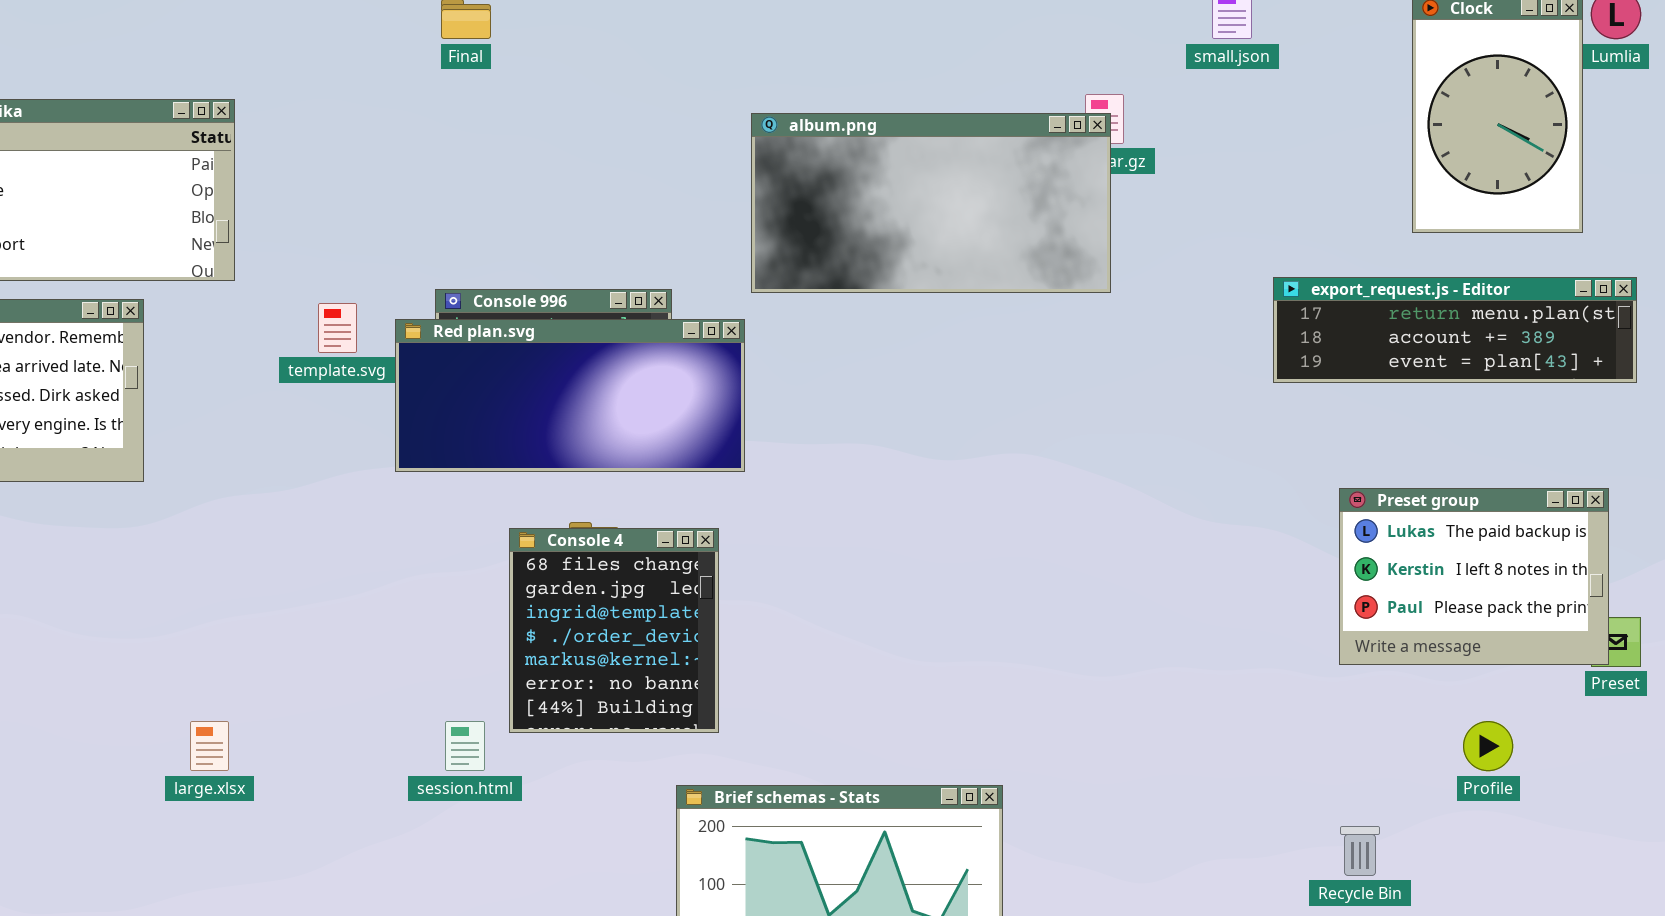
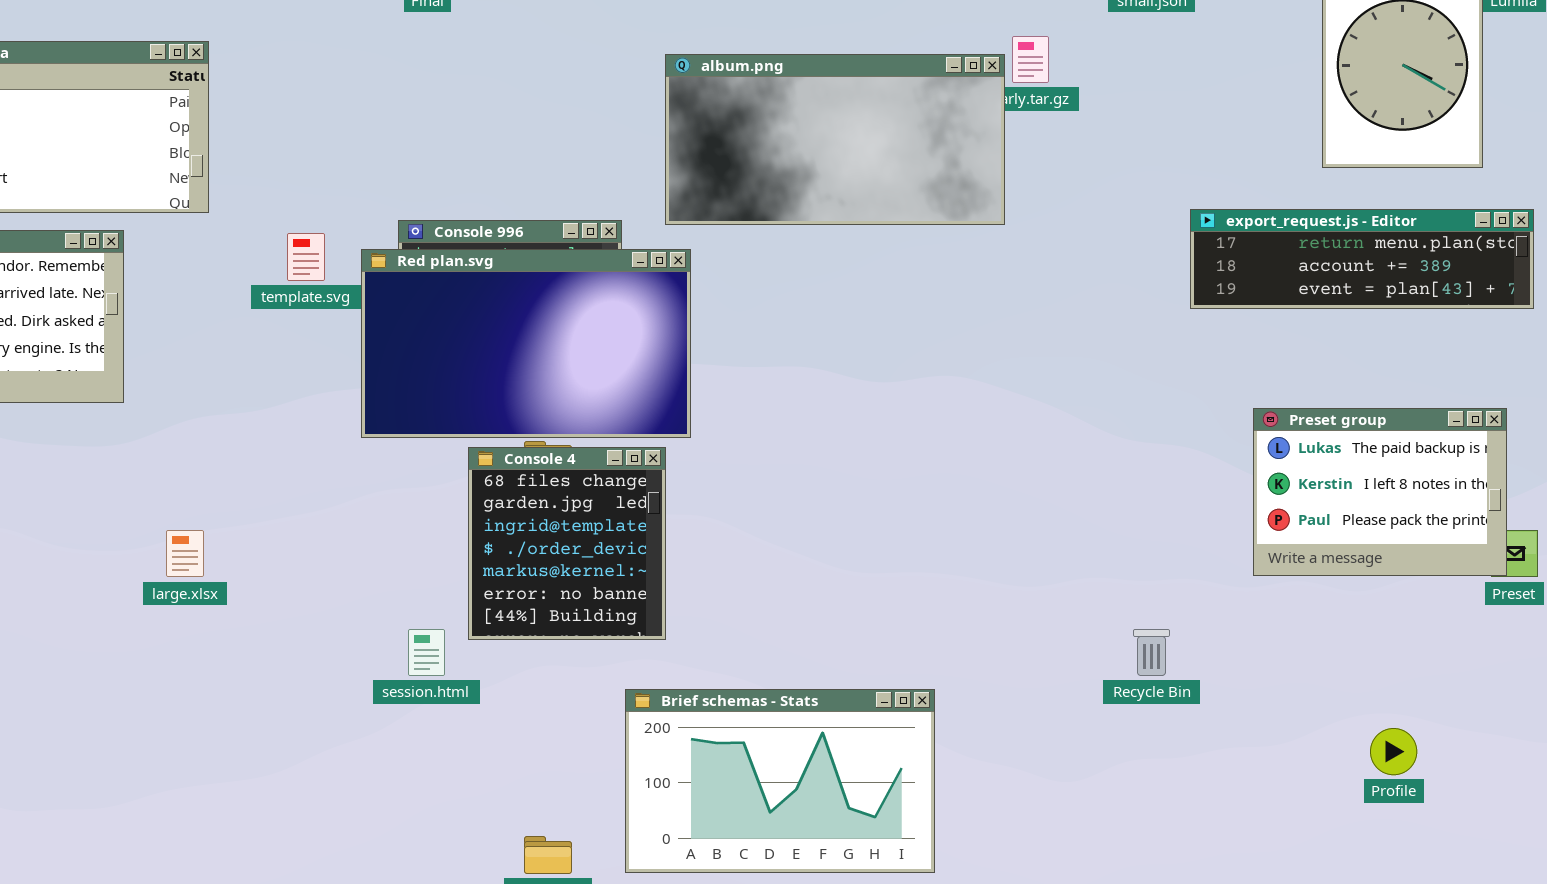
album.png: [751,113,1111,293] -> [665,54,1005,225], moved
Red plan.svg: [395,319,745,472] -> [361,249,691,438], resized
large.xlsx: [190,721,229,771] -> [166,530,204,577], moved
Profile: [1463,721,1513,771] -> [1370,728,1417,775], moved
Recycle Bin: [1340,826,1380,876] -> [1133,629,1170,676], moved

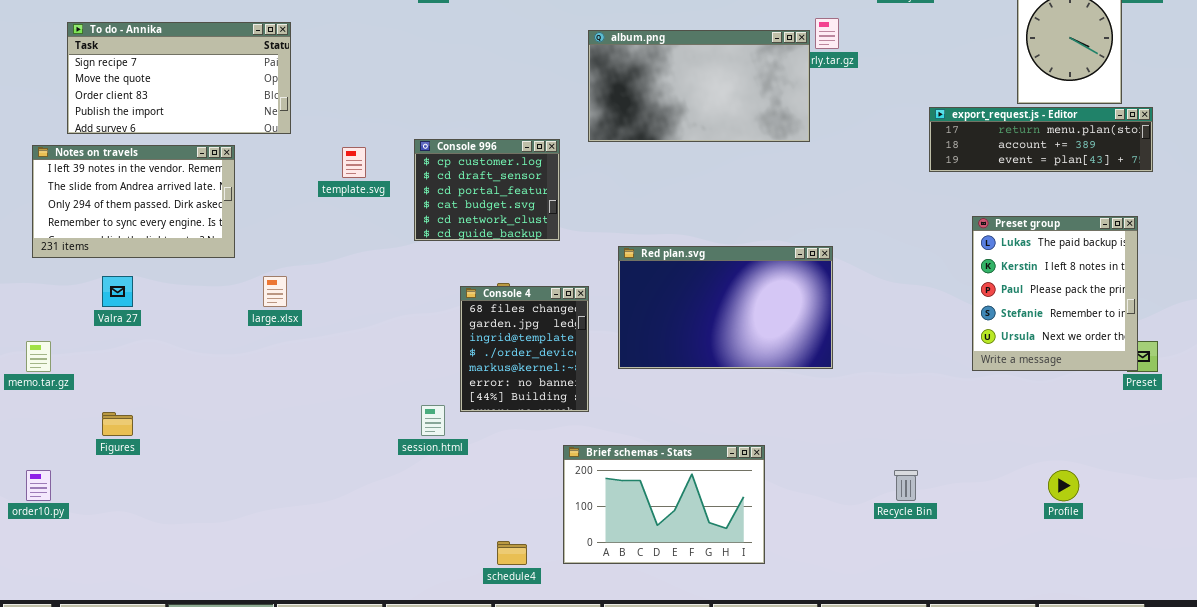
export_request.js - Editor: [1190,209,1534,309] -> [929,107,1153,172], moved
Red plan.svg: [361,249,691,438] -> [618,246,833,369], moved
Preset group: [1253,408,1507,576] -> [972,216,1138,371], resized
large.xlsx: [166,530,204,577] -> [263,276,287,307], moved
Recycle Bin: [1133,629,1170,676] -> [894,470,918,501], moved

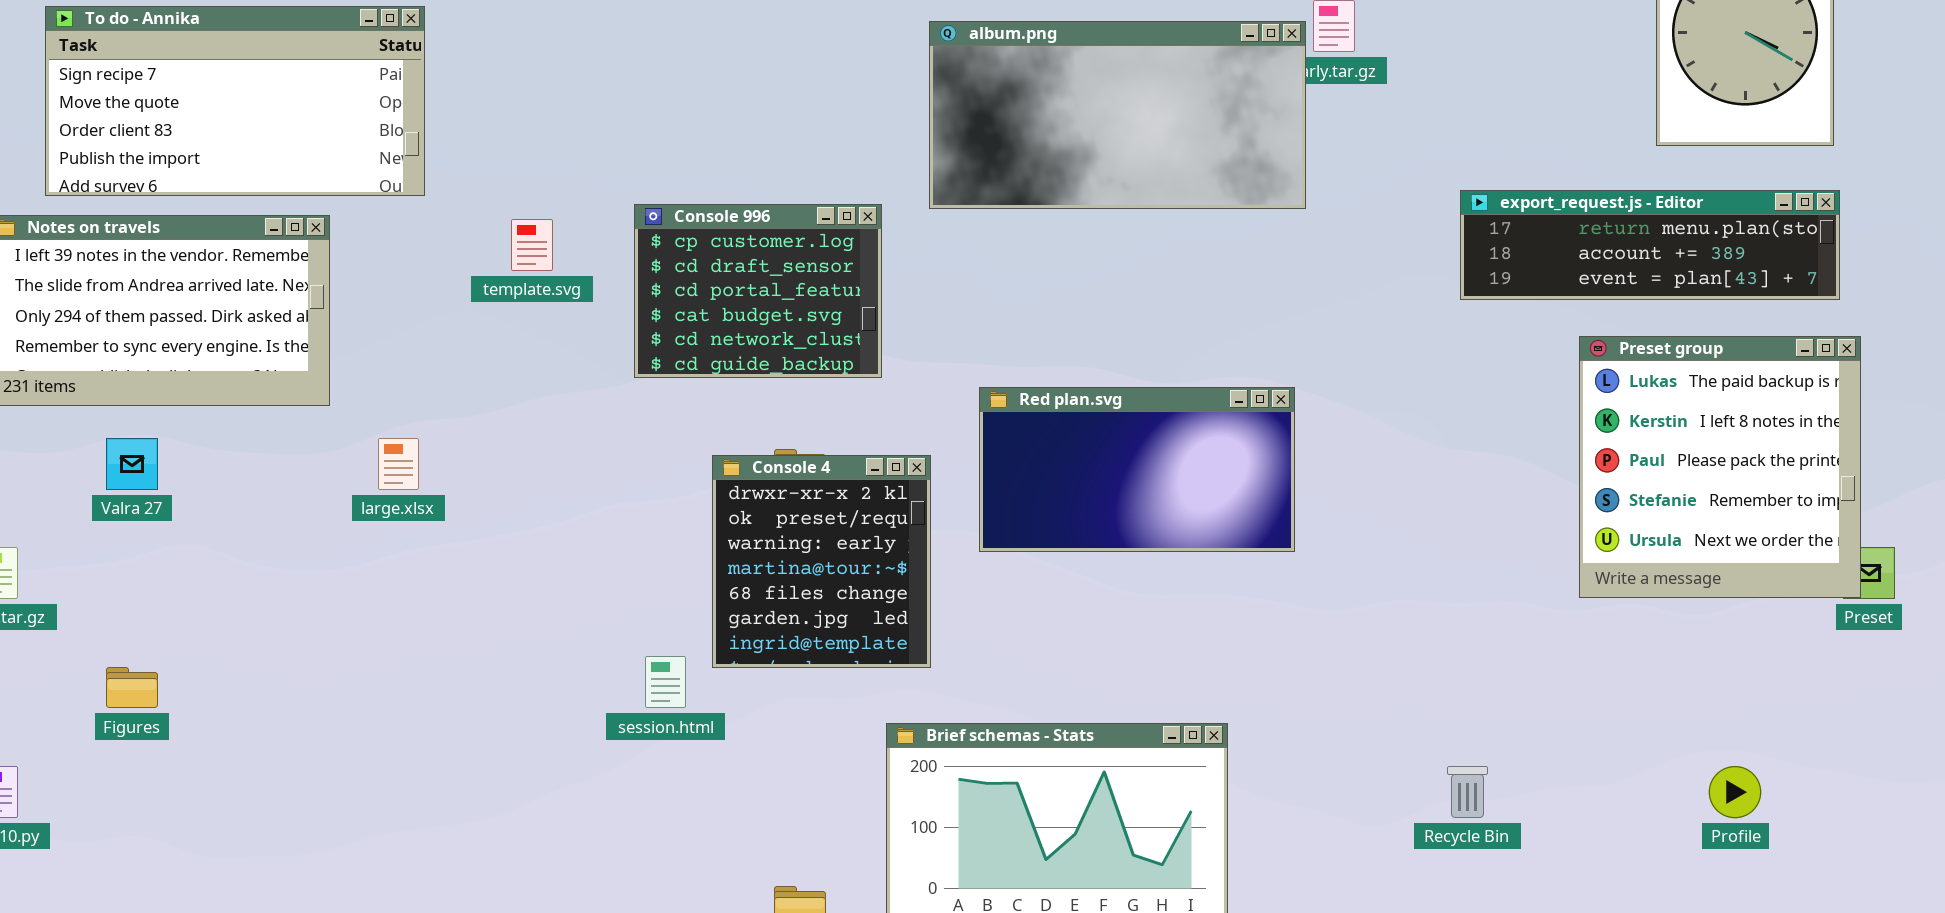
export_request.js - Editor: [929,107,1153,172] -> [1460,190,1840,300], moved
Red plan.svg: [618,246,833,369] -> [979,387,1295,552], resized
Console 4: [460,286,589,412] -> [712,455,931,668], scrolled up 4 rows

